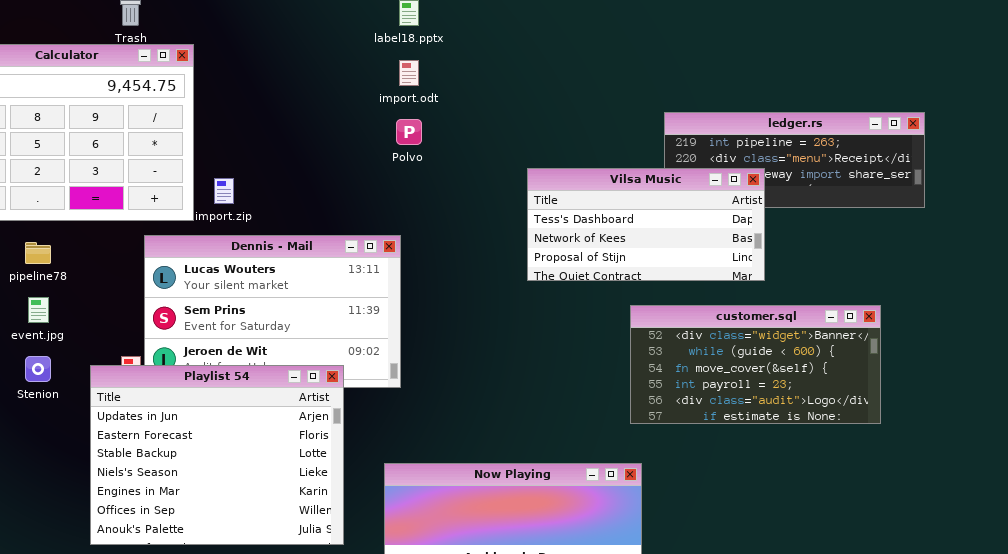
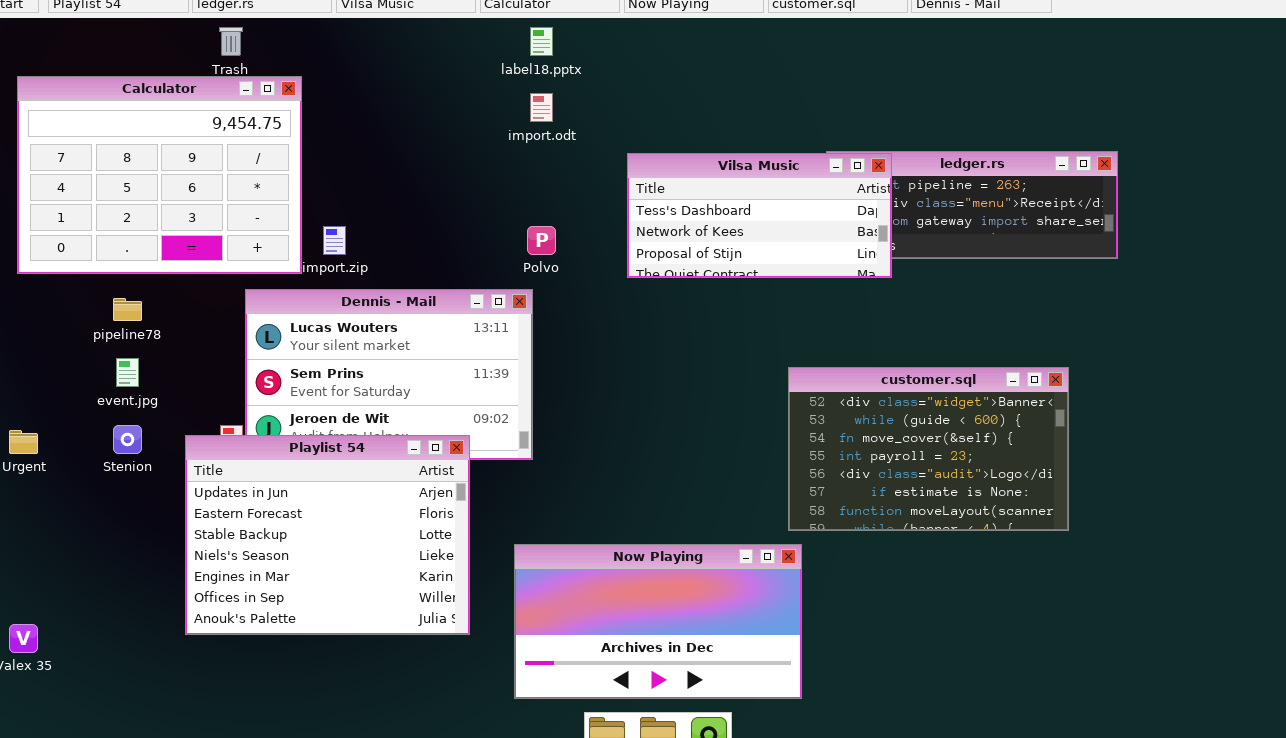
Polvo: [396,119,422,145] -> [527,226,556,255], moved
Vilsa Music: [527,168,765,281] -> [627,153,892,278], moved
customer.sql: [630,305,881,424] -> [788,367,1069,531], resized

